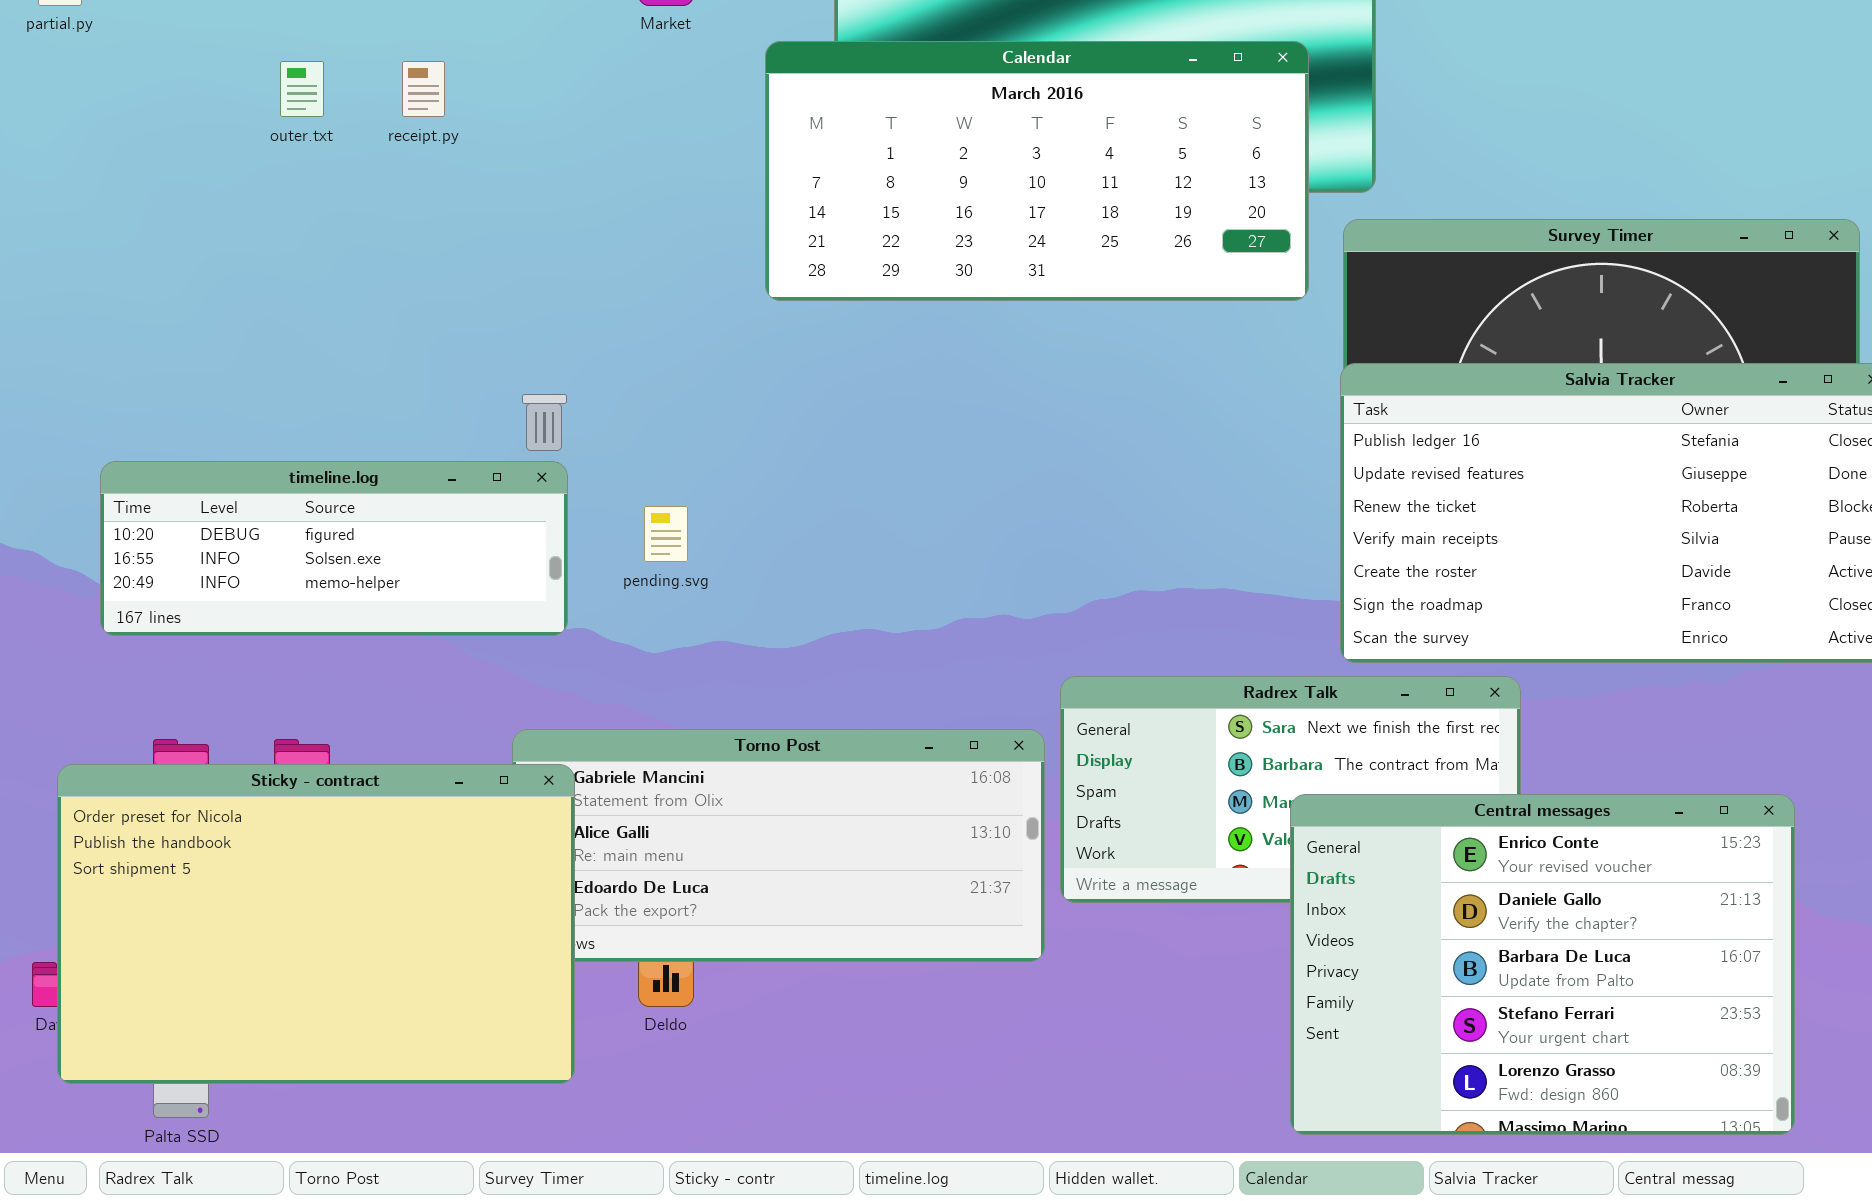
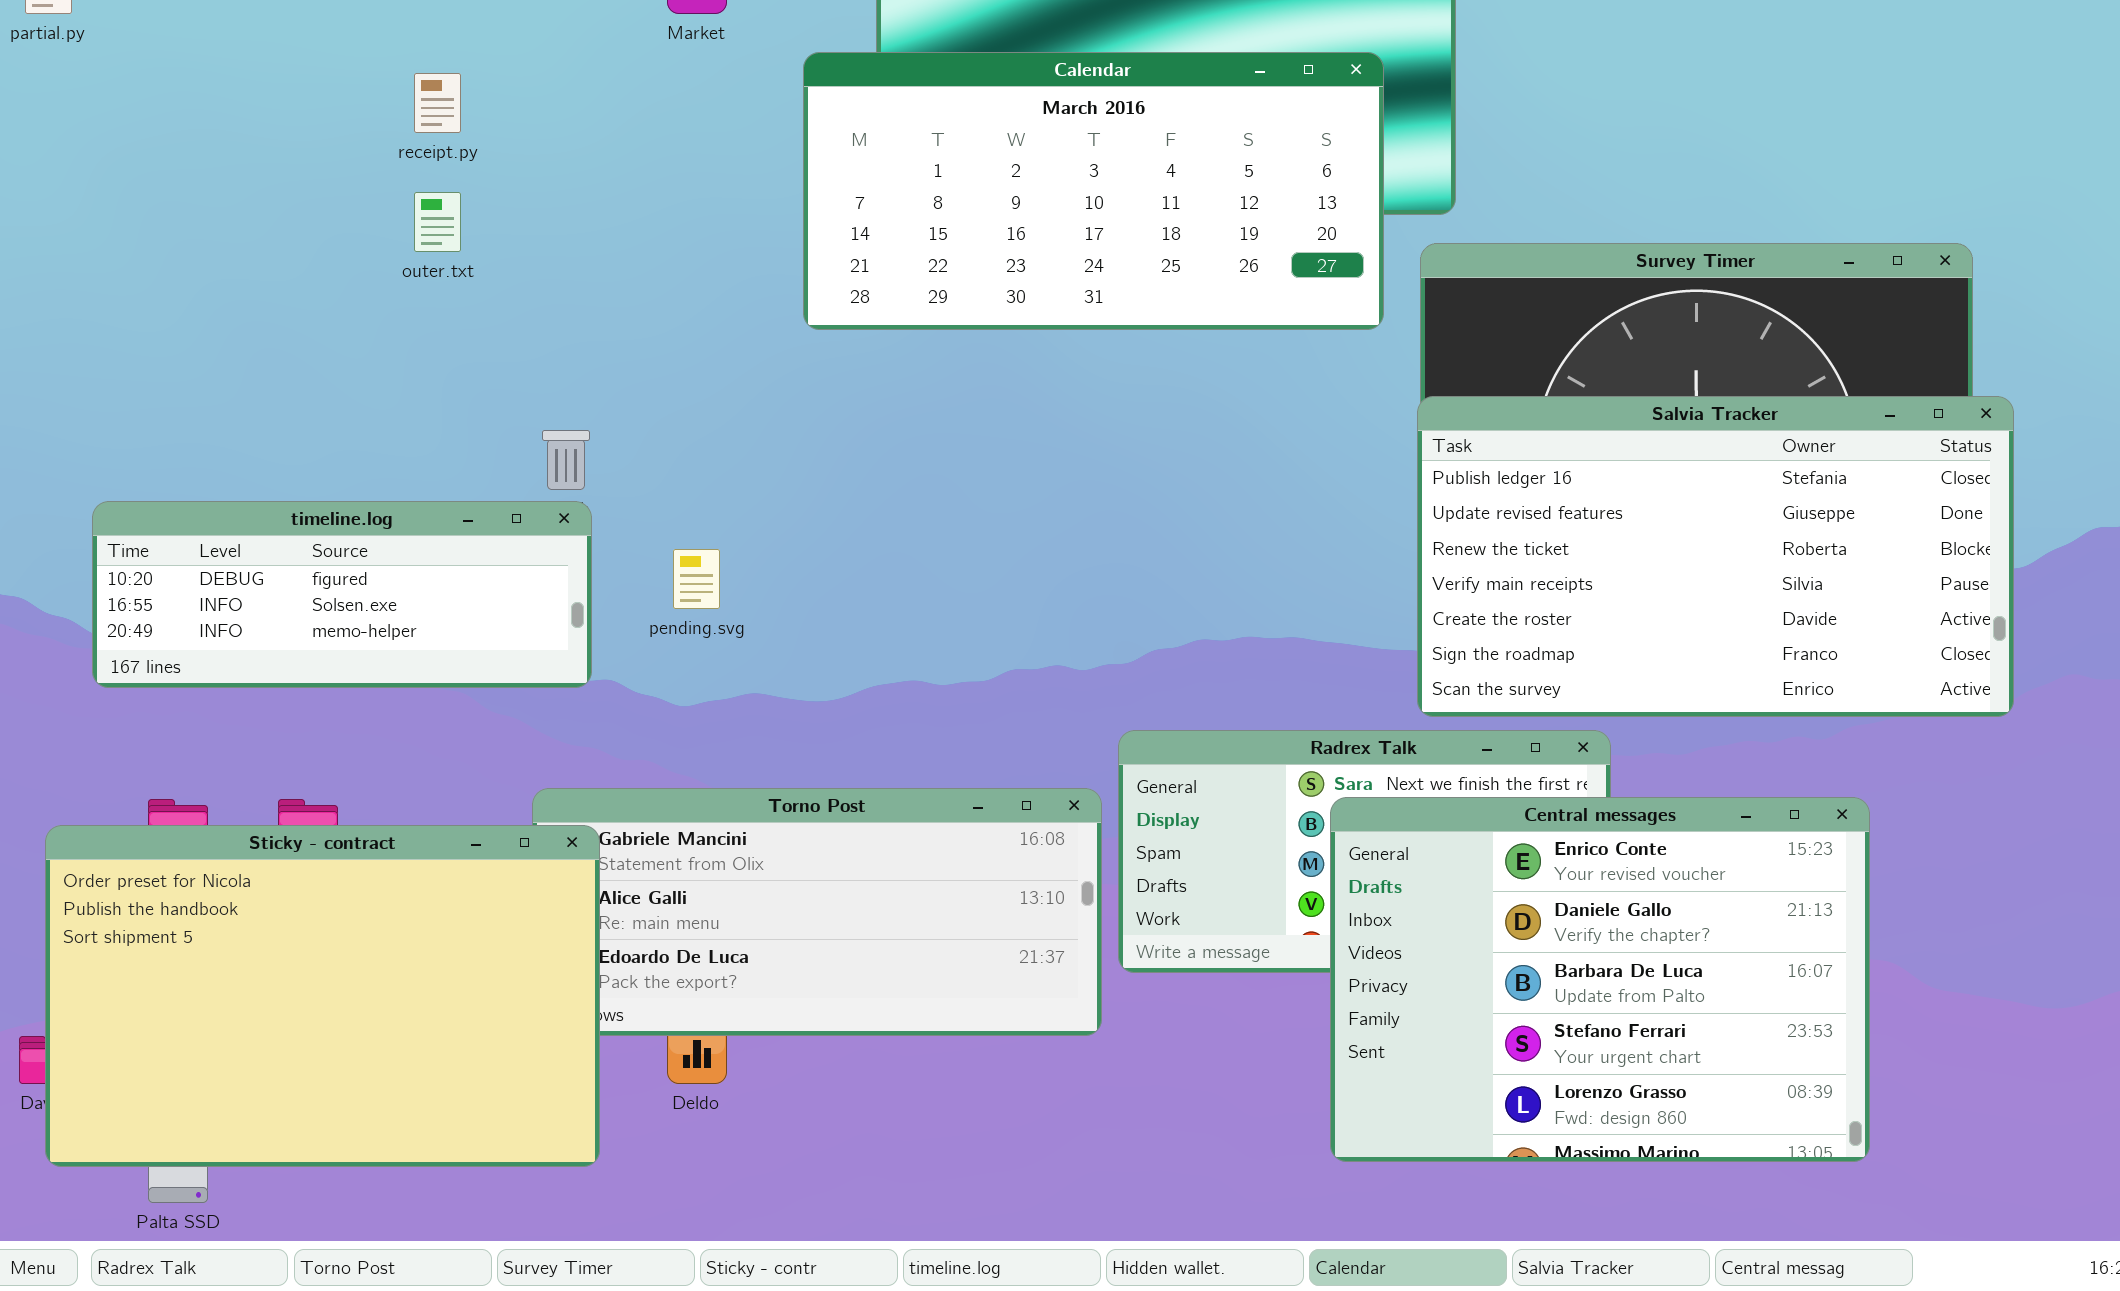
outer.txt: [280,61,324,117] -> [414,192,461,252], moved
Central messages: [1290,794,1795,1135] -> [1330,797,1870,1162], moved

